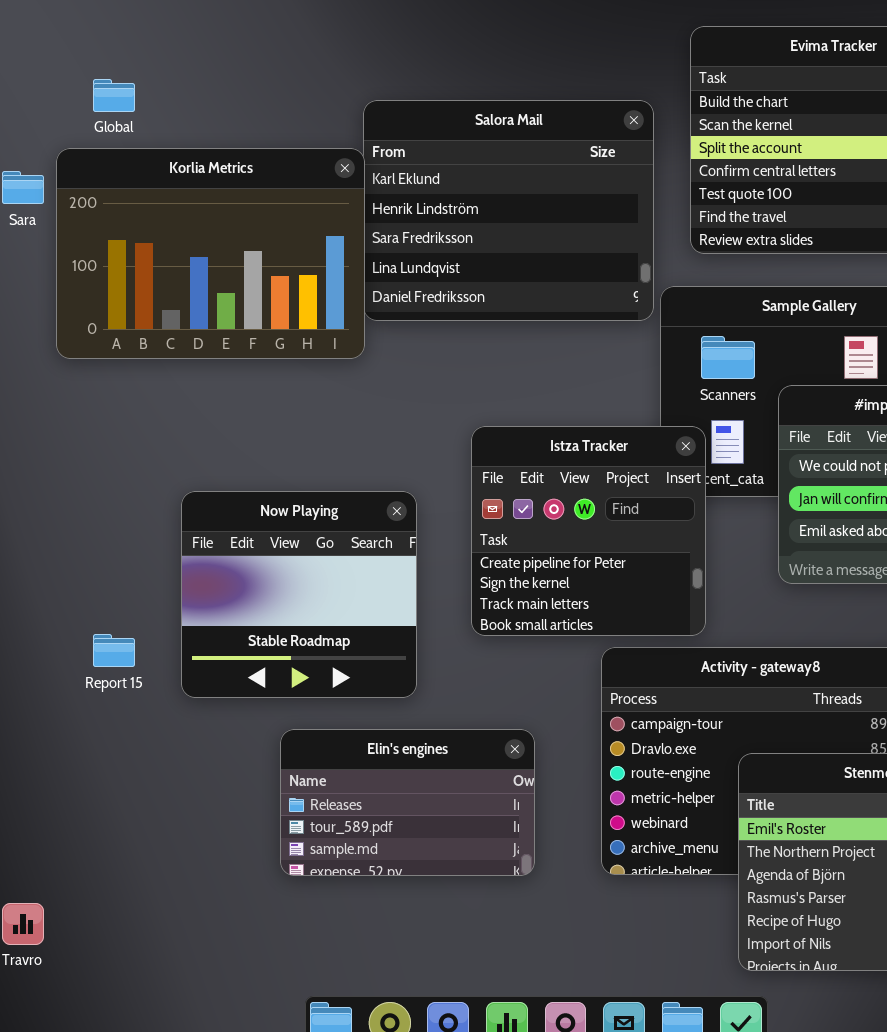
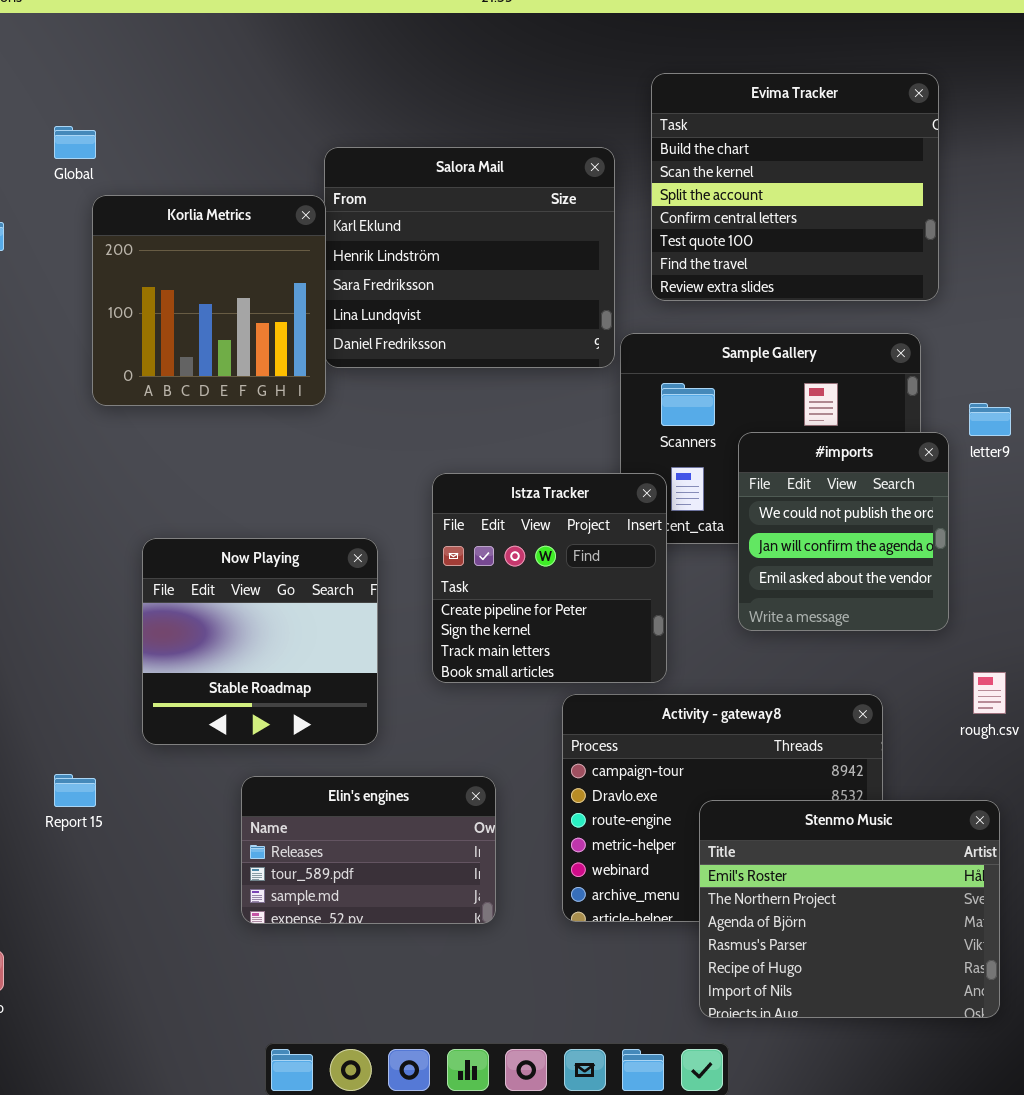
Korlia Metrics: [56,148,365,359] -> [92,195,326,406], resized
Report 15: [93,634,135,667] -> [54,774,96,807], moved

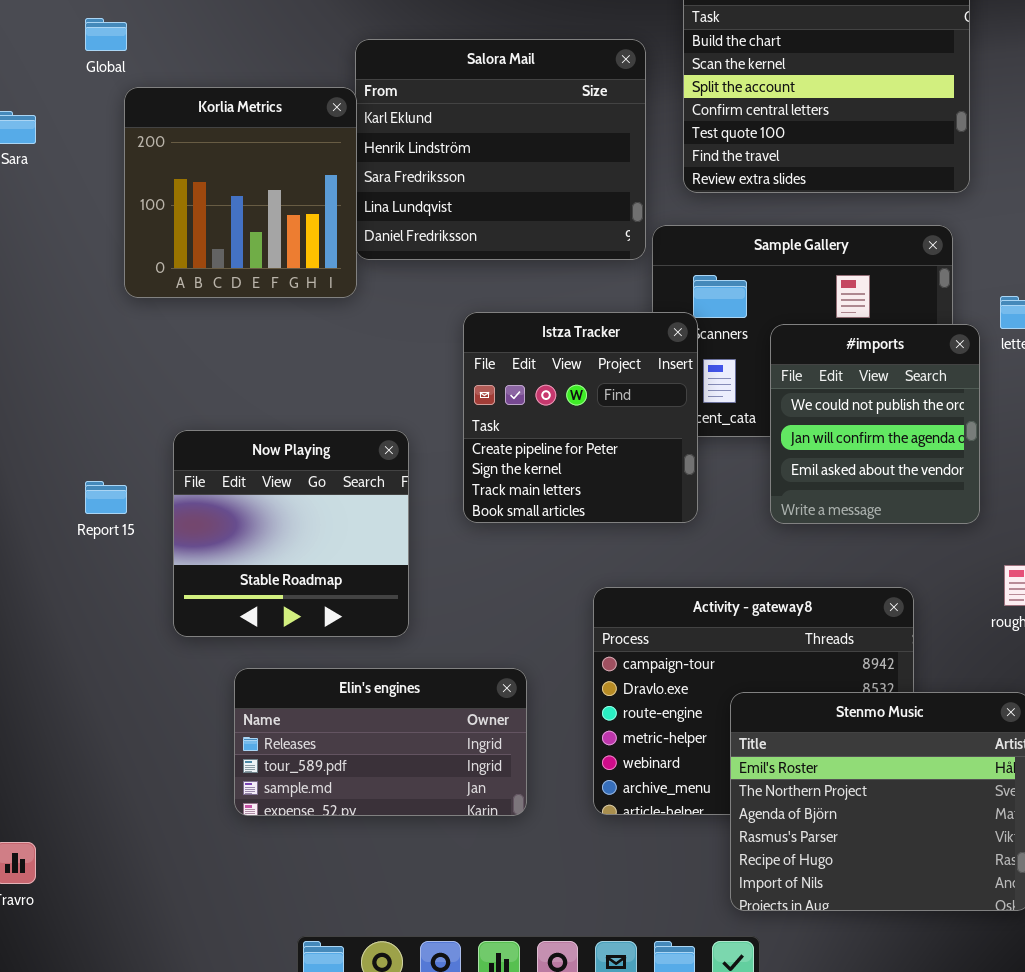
Istza Tracker: [432,473,667,683] -> [463,312,698,523], moved
Report 15: [54,774,96,807] -> [85,481,127,514], moved
Elin's engines: [241,776,496,924] -> [234,668,527,816], resized

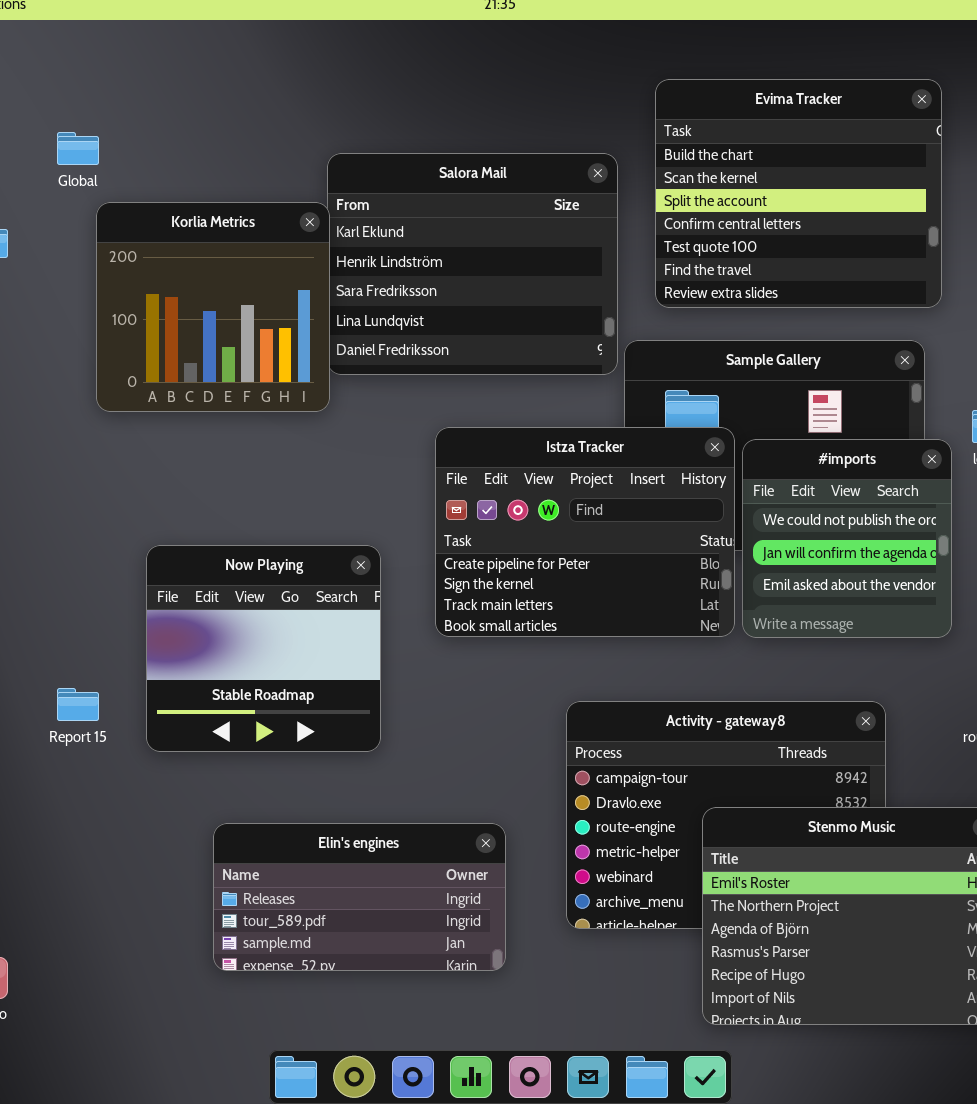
Istza Tracker: [463,312,698,523] -> [435,427,735,637], resized
Report 15: [85,481,127,514] -> [57,688,99,721], moved
Elin's engines: [234,668,527,816] -> [213,823,506,971], moved

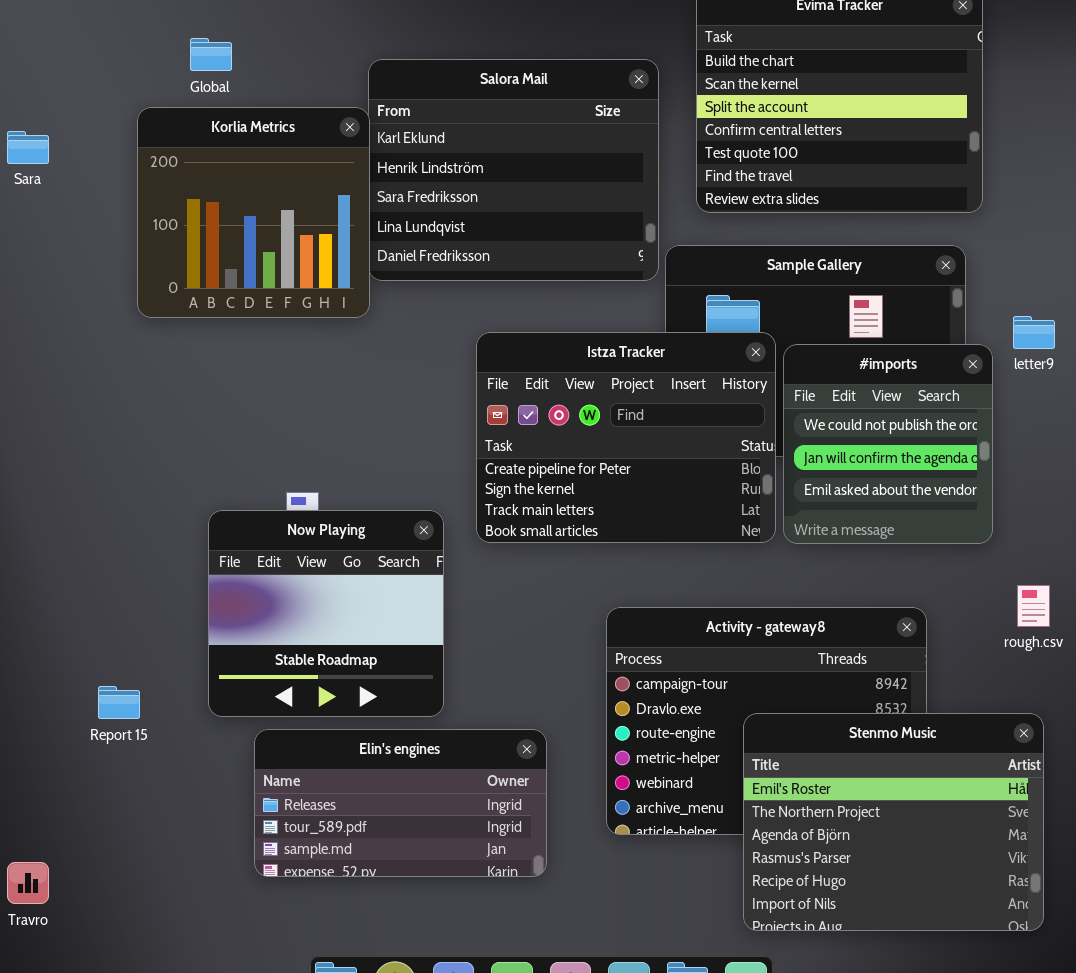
Global: [57,132,99,165] -> [190,38,232,71], moved
Now Playing: [146,545,381,752] -> [208,510,444,717], moved
Report 15: [57,688,99,721] -> [98,686,140,719], moved

